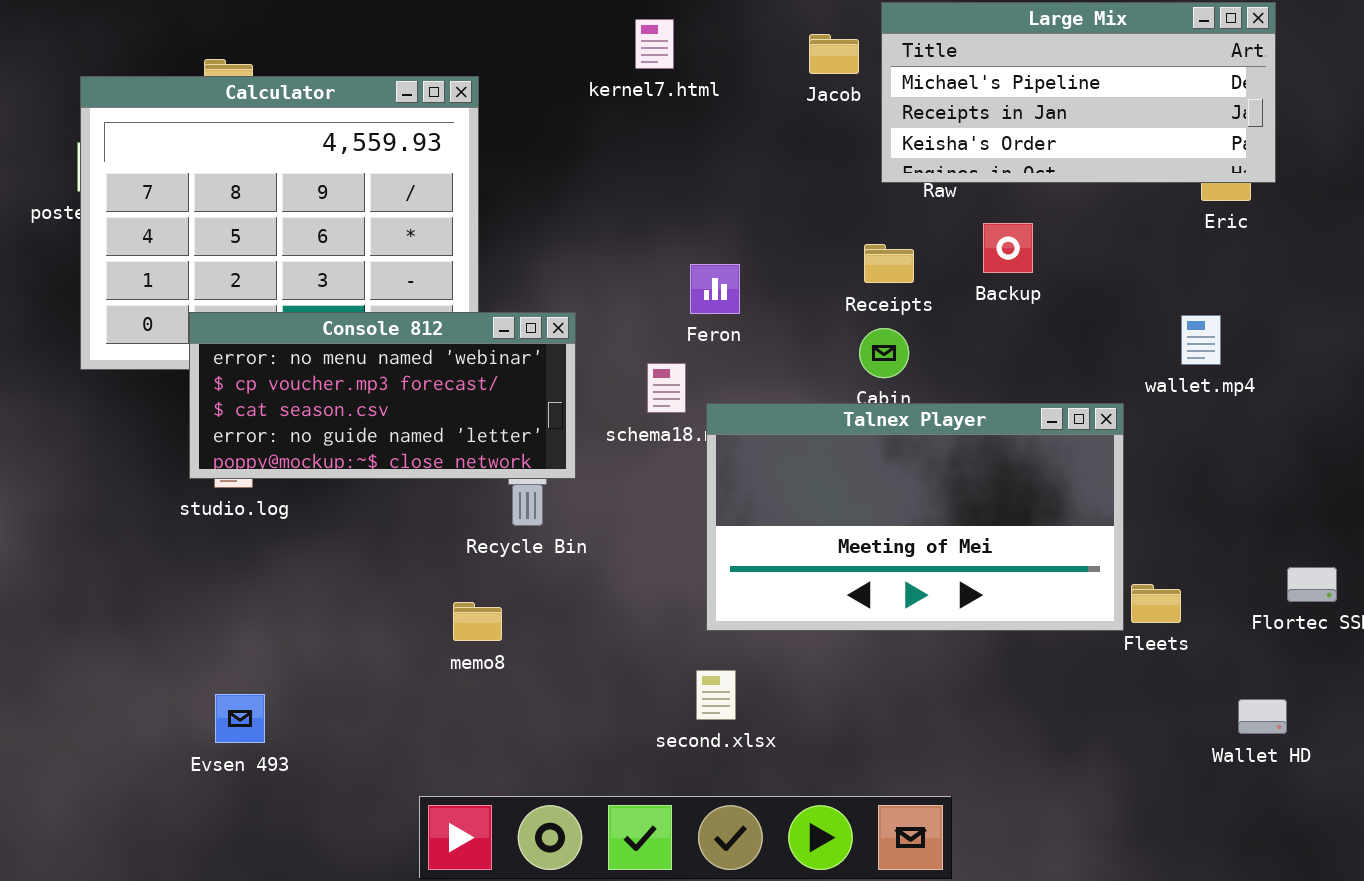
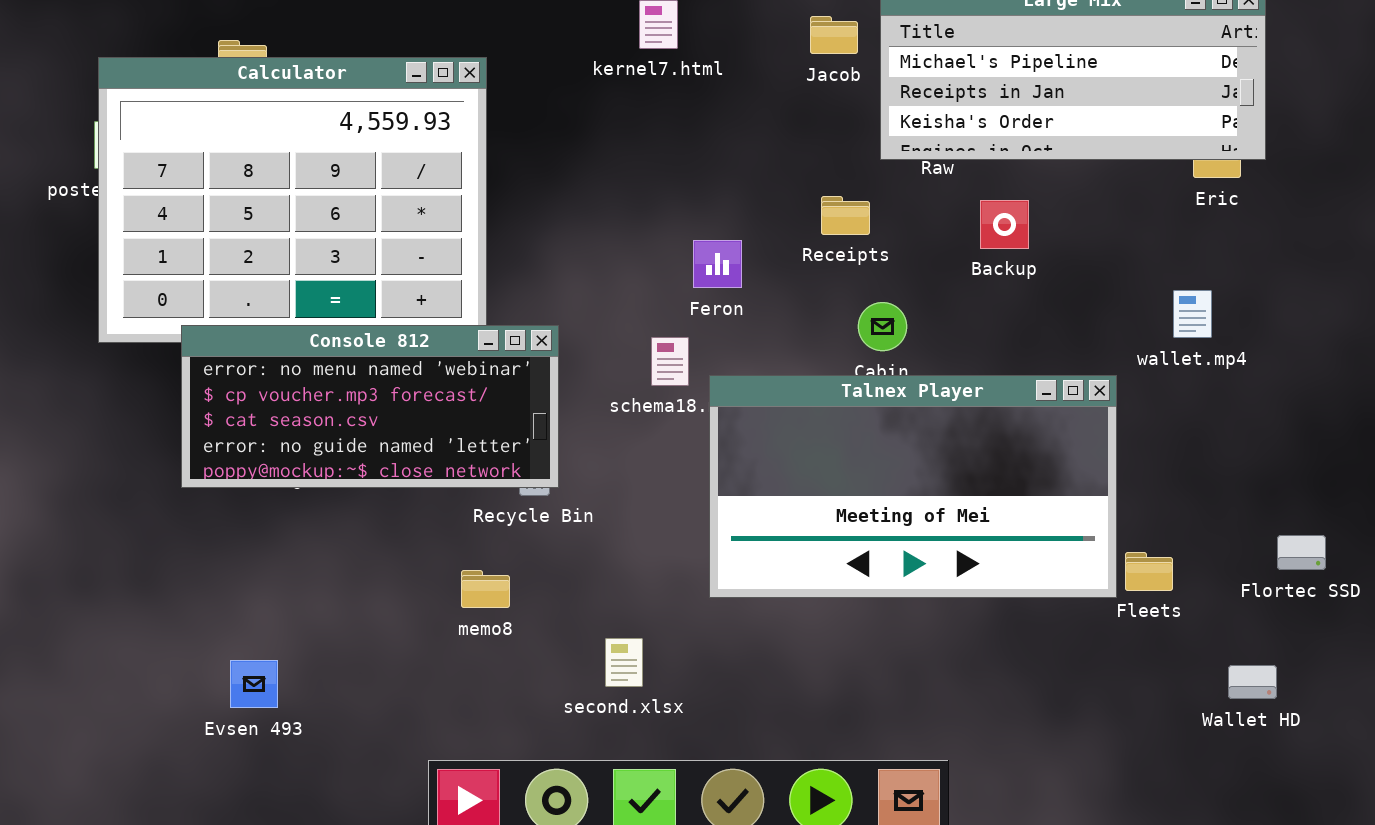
Receipts: [864,244,914,283] -> [821,196,870,235], moved
Console 812: [189,312,576,479] -> [181,325,559,488], moved
second.xlsx: [696,670,736,720] -> [605,638,643,687], moved

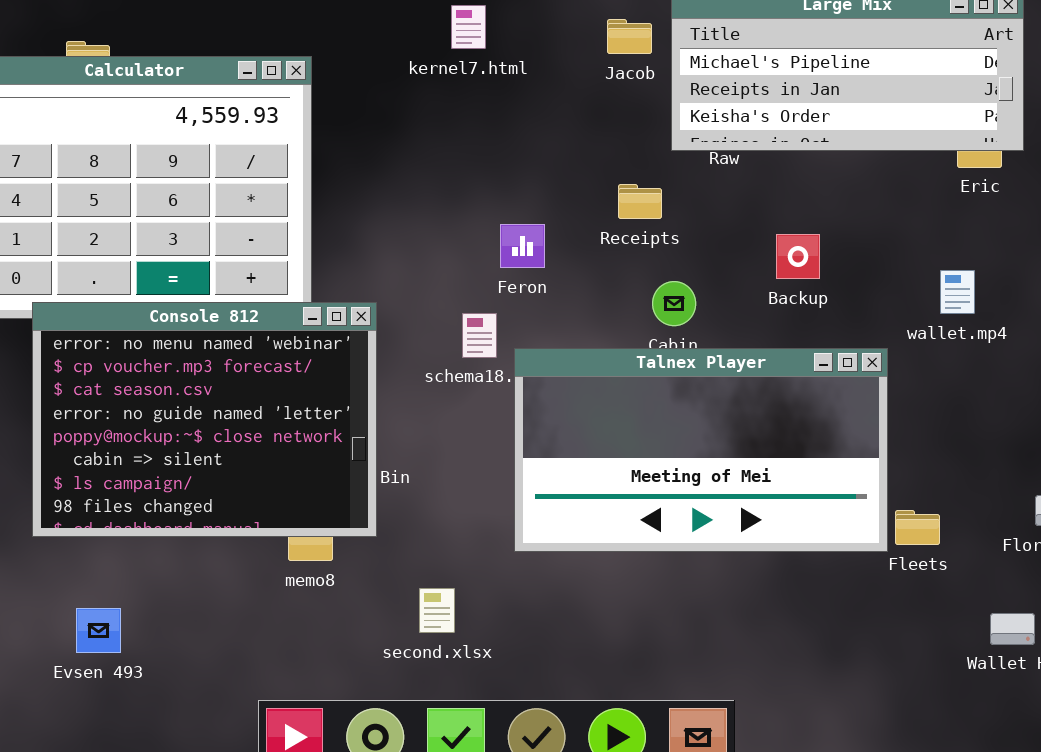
Backup: [980,200,1029,249] -> [776,234,820,279], moved
Console 812: [181,325,559,488] -> [32,302,377,537], resized

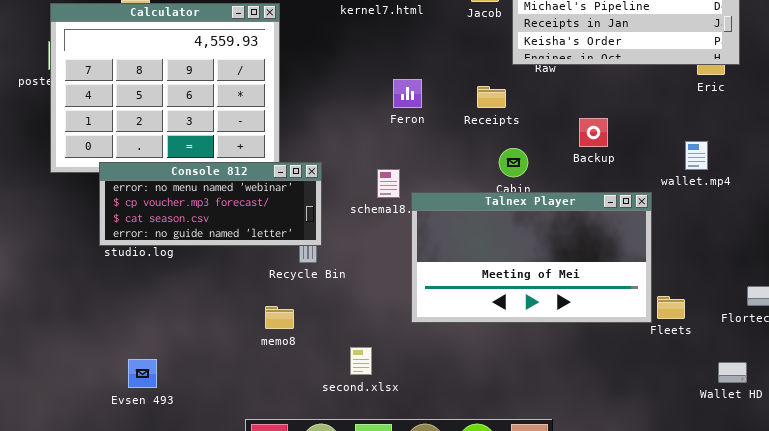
Feron: [500,224,545,268] -> [393,79,422,108], moved
Console 812: [32,302,377,537] -> [99,162,322,246], resized

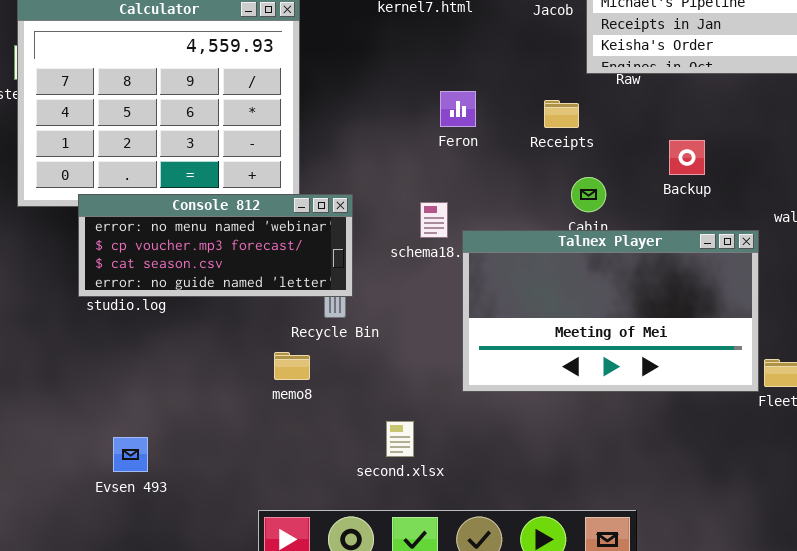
memo8: [265,306,294,329] -> [274,352,310,380], moved

